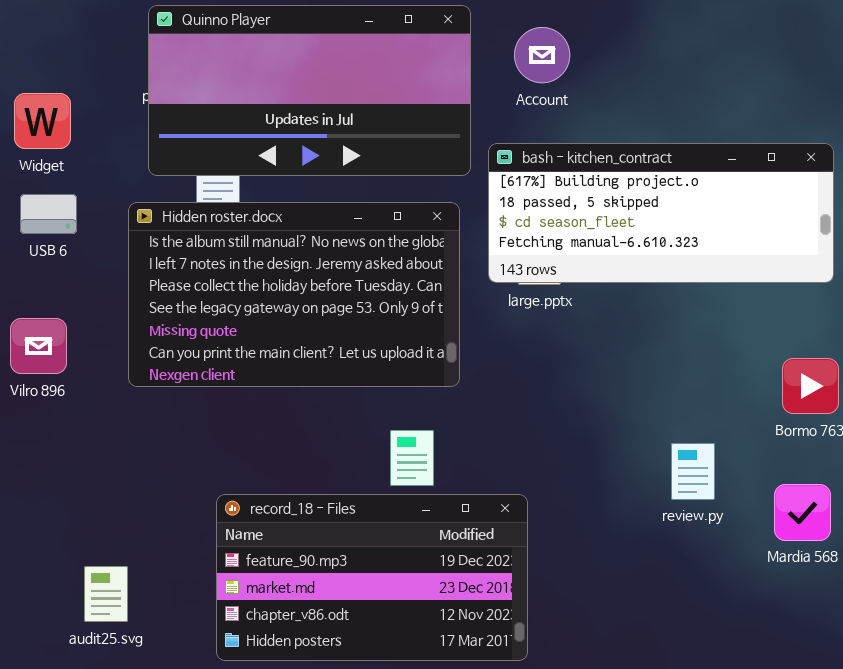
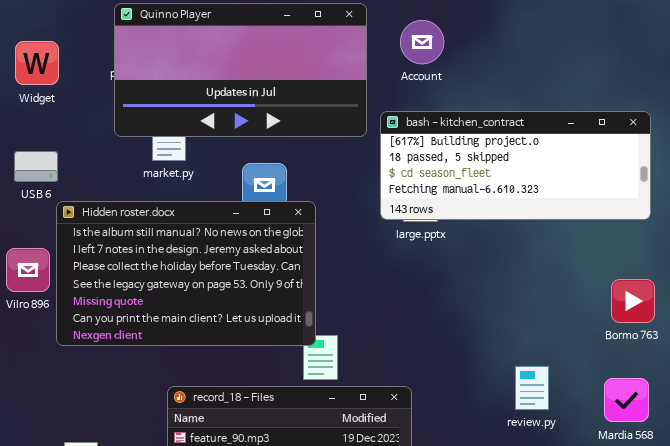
Widget: [14,93,71,149] -> [15,41,59,85], moved
Hidden roster.docx: [128,202,460,387] -> [56,201,316,346], moved
review.py: [671,443,715,500] -> [515,366,549,410], moved

